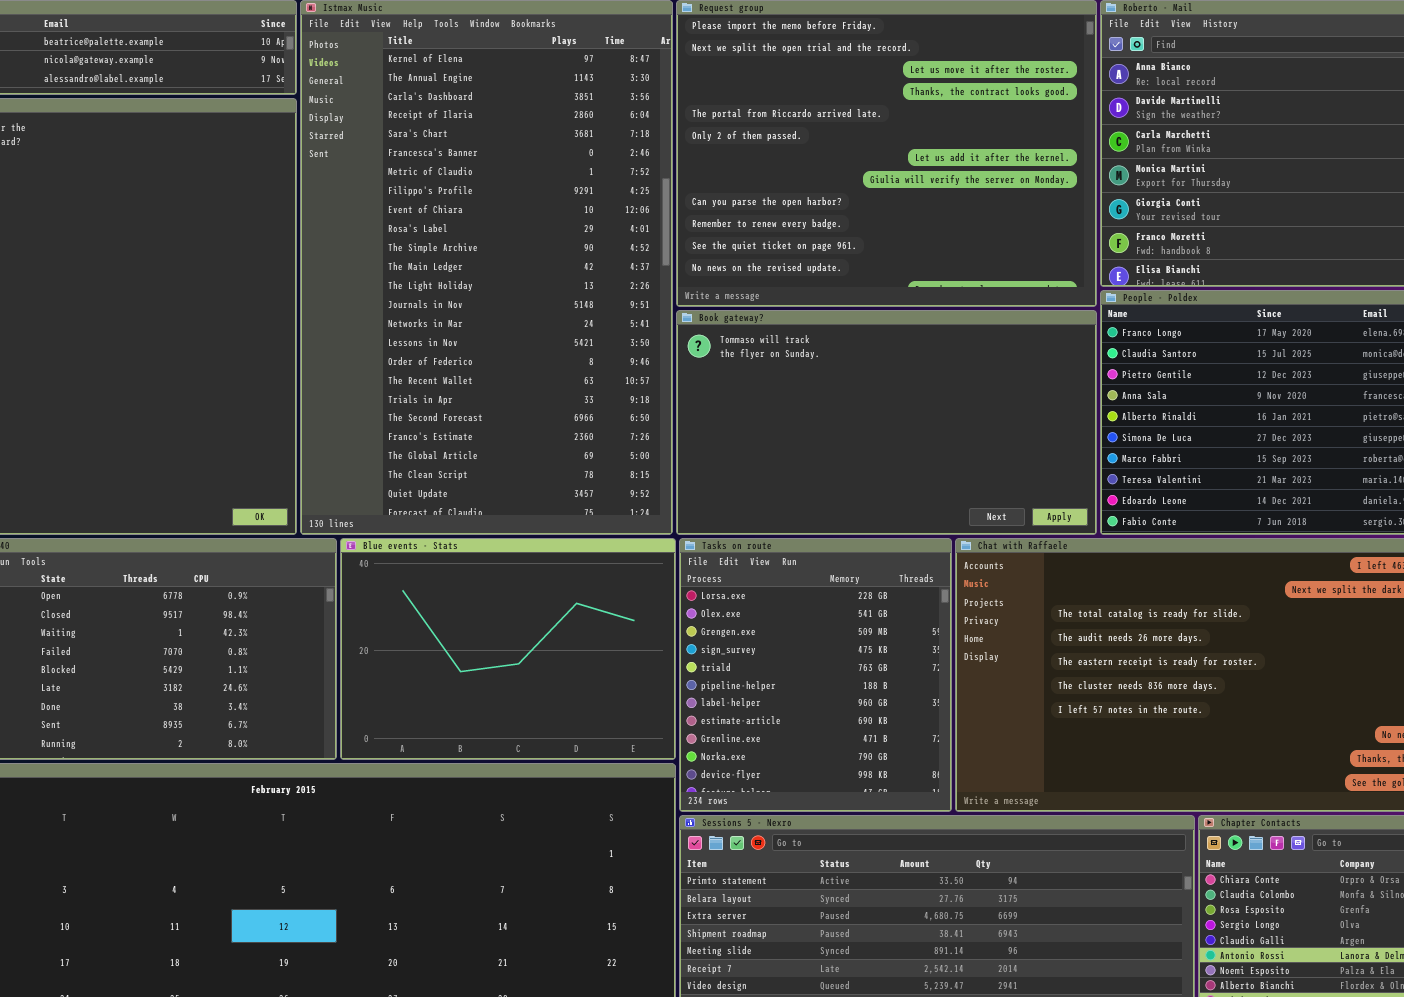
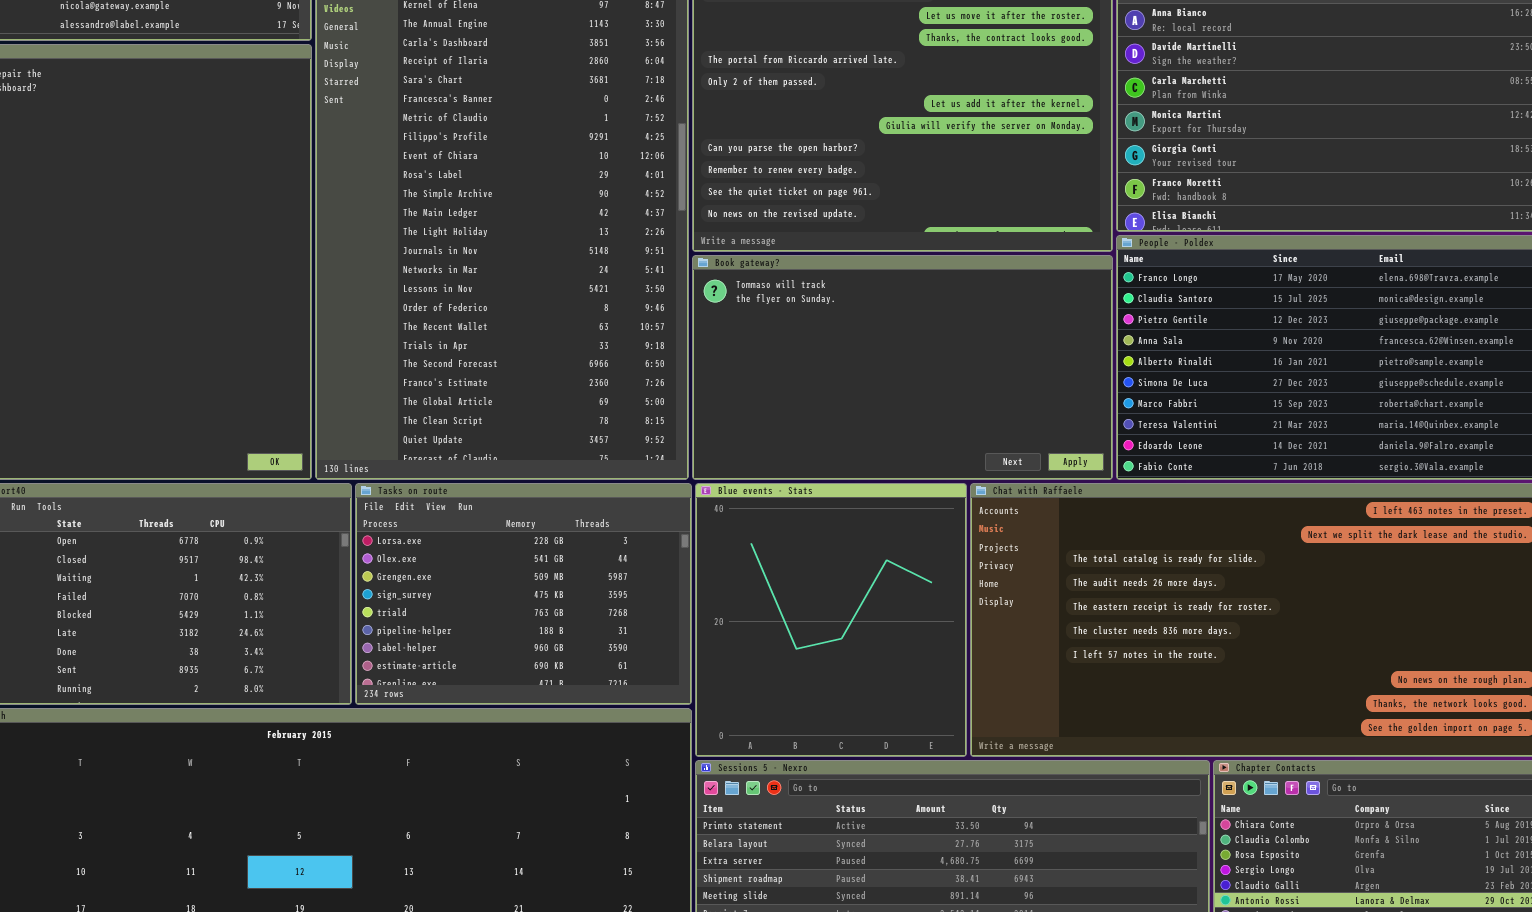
Blue events - Stats: [340,538,676,760] -> [695,483,967,757], moved, resized
Tasks on route: [679,538,952,812] -> [355,483,692,705], moved, resized

